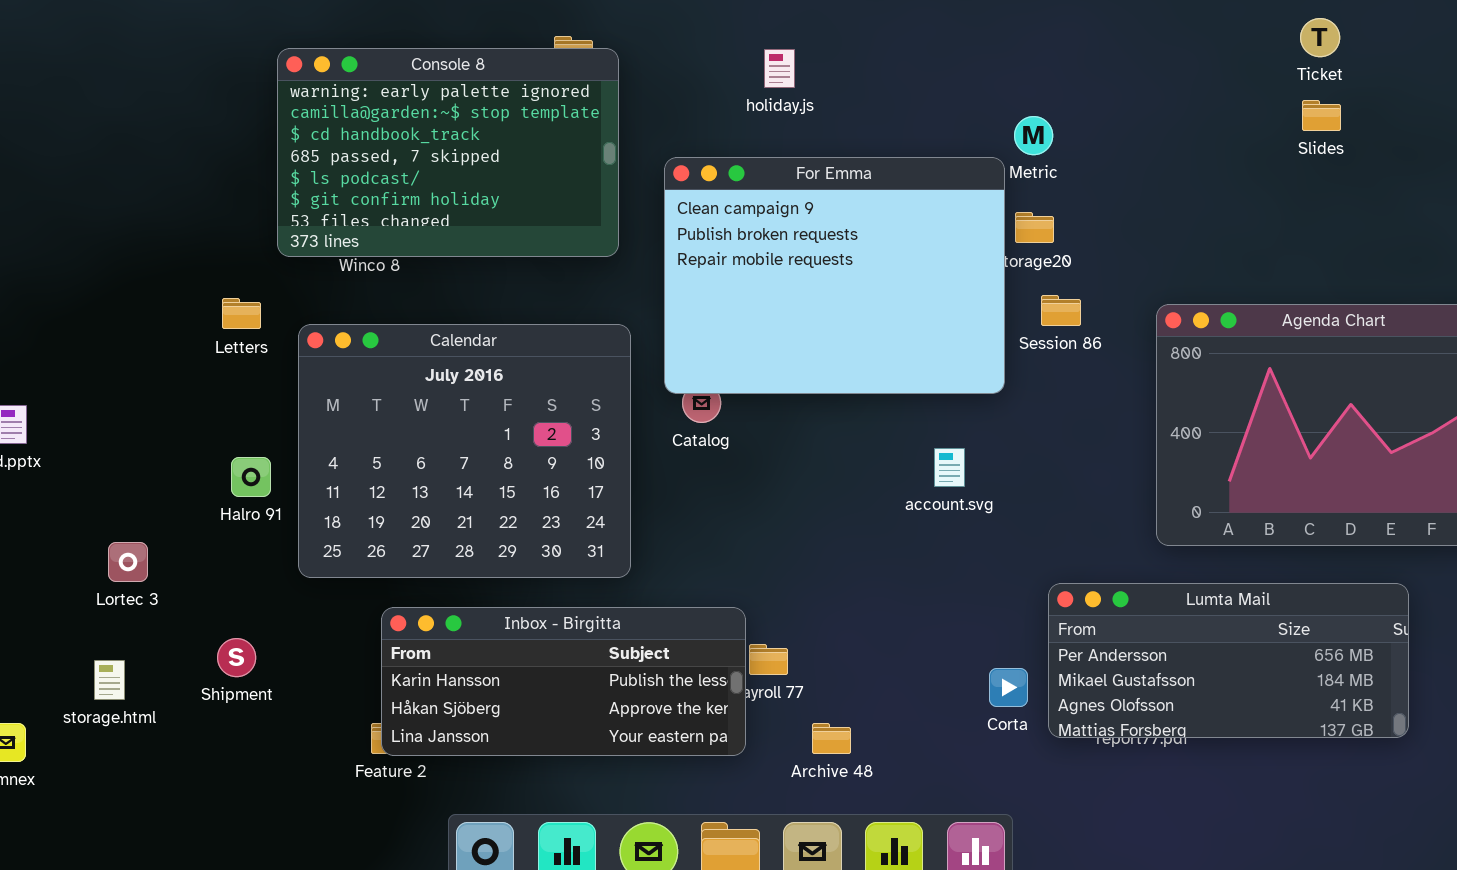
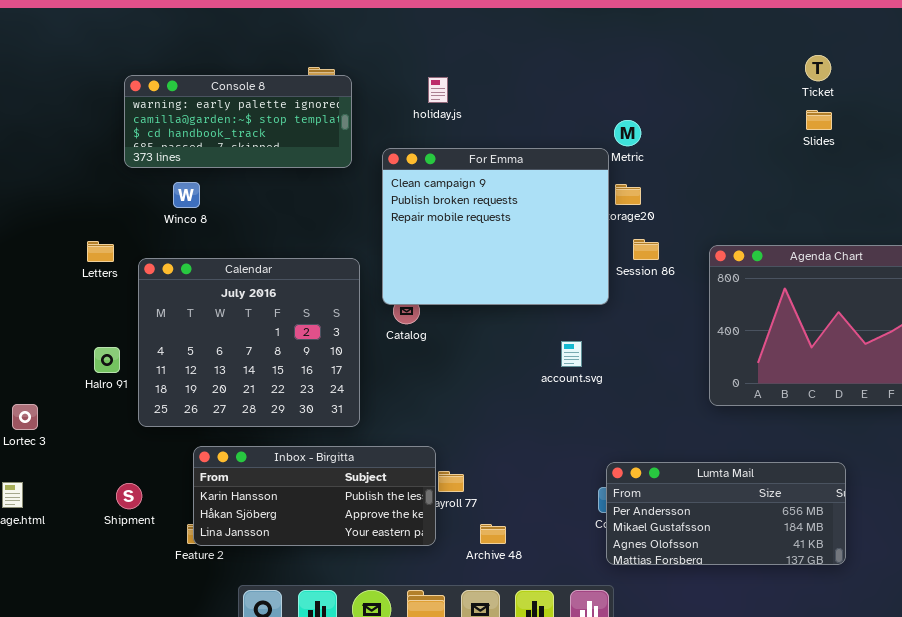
Console 8: [277,48,619,257] -> [124,75,352,168], resized
holiday.js: [764,49,795,88] -> [428,77,448,103], moved
Lumta Mail: [1048,583,1409,738] -> [606,462,846,565], moved
Shipment: [217,638,256,677] -> [116,483,142,509], moved

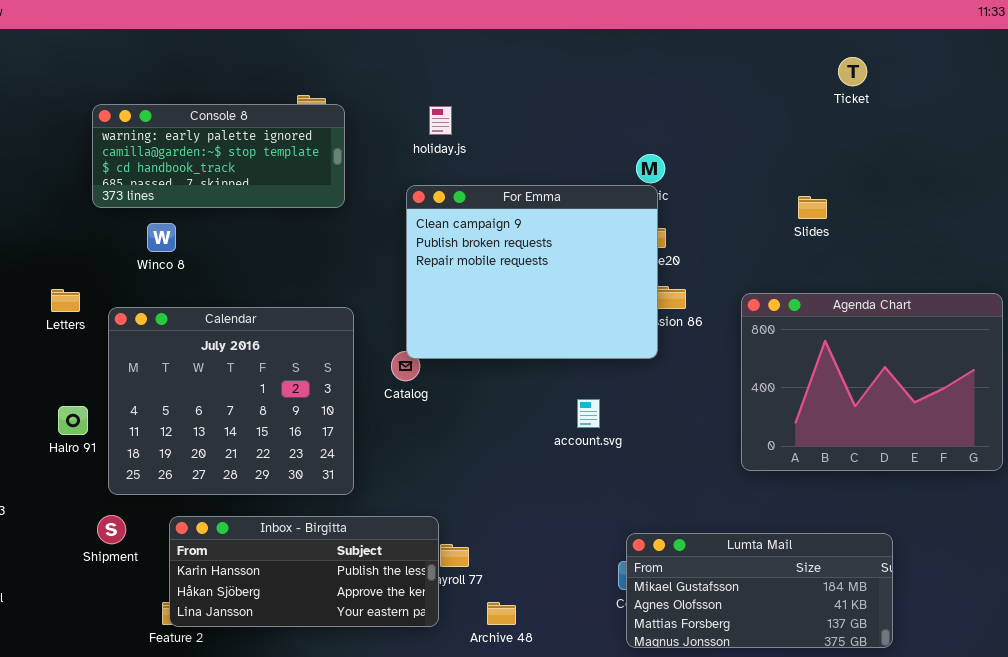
Ticket: [805,55,831,81] -> [838,57,867,86], moved
Slides: [806,110,832,130] -> [798,196,827,219], moved
For Emma: [382,148,609,305] -> [406,185,658,359], moved
Lumta Mail: [606,462,846,565] -> [626,533,893,648], scrolled down 1 row
Shipment: [116,483,142,509] -> [97,515,126,544], moved

